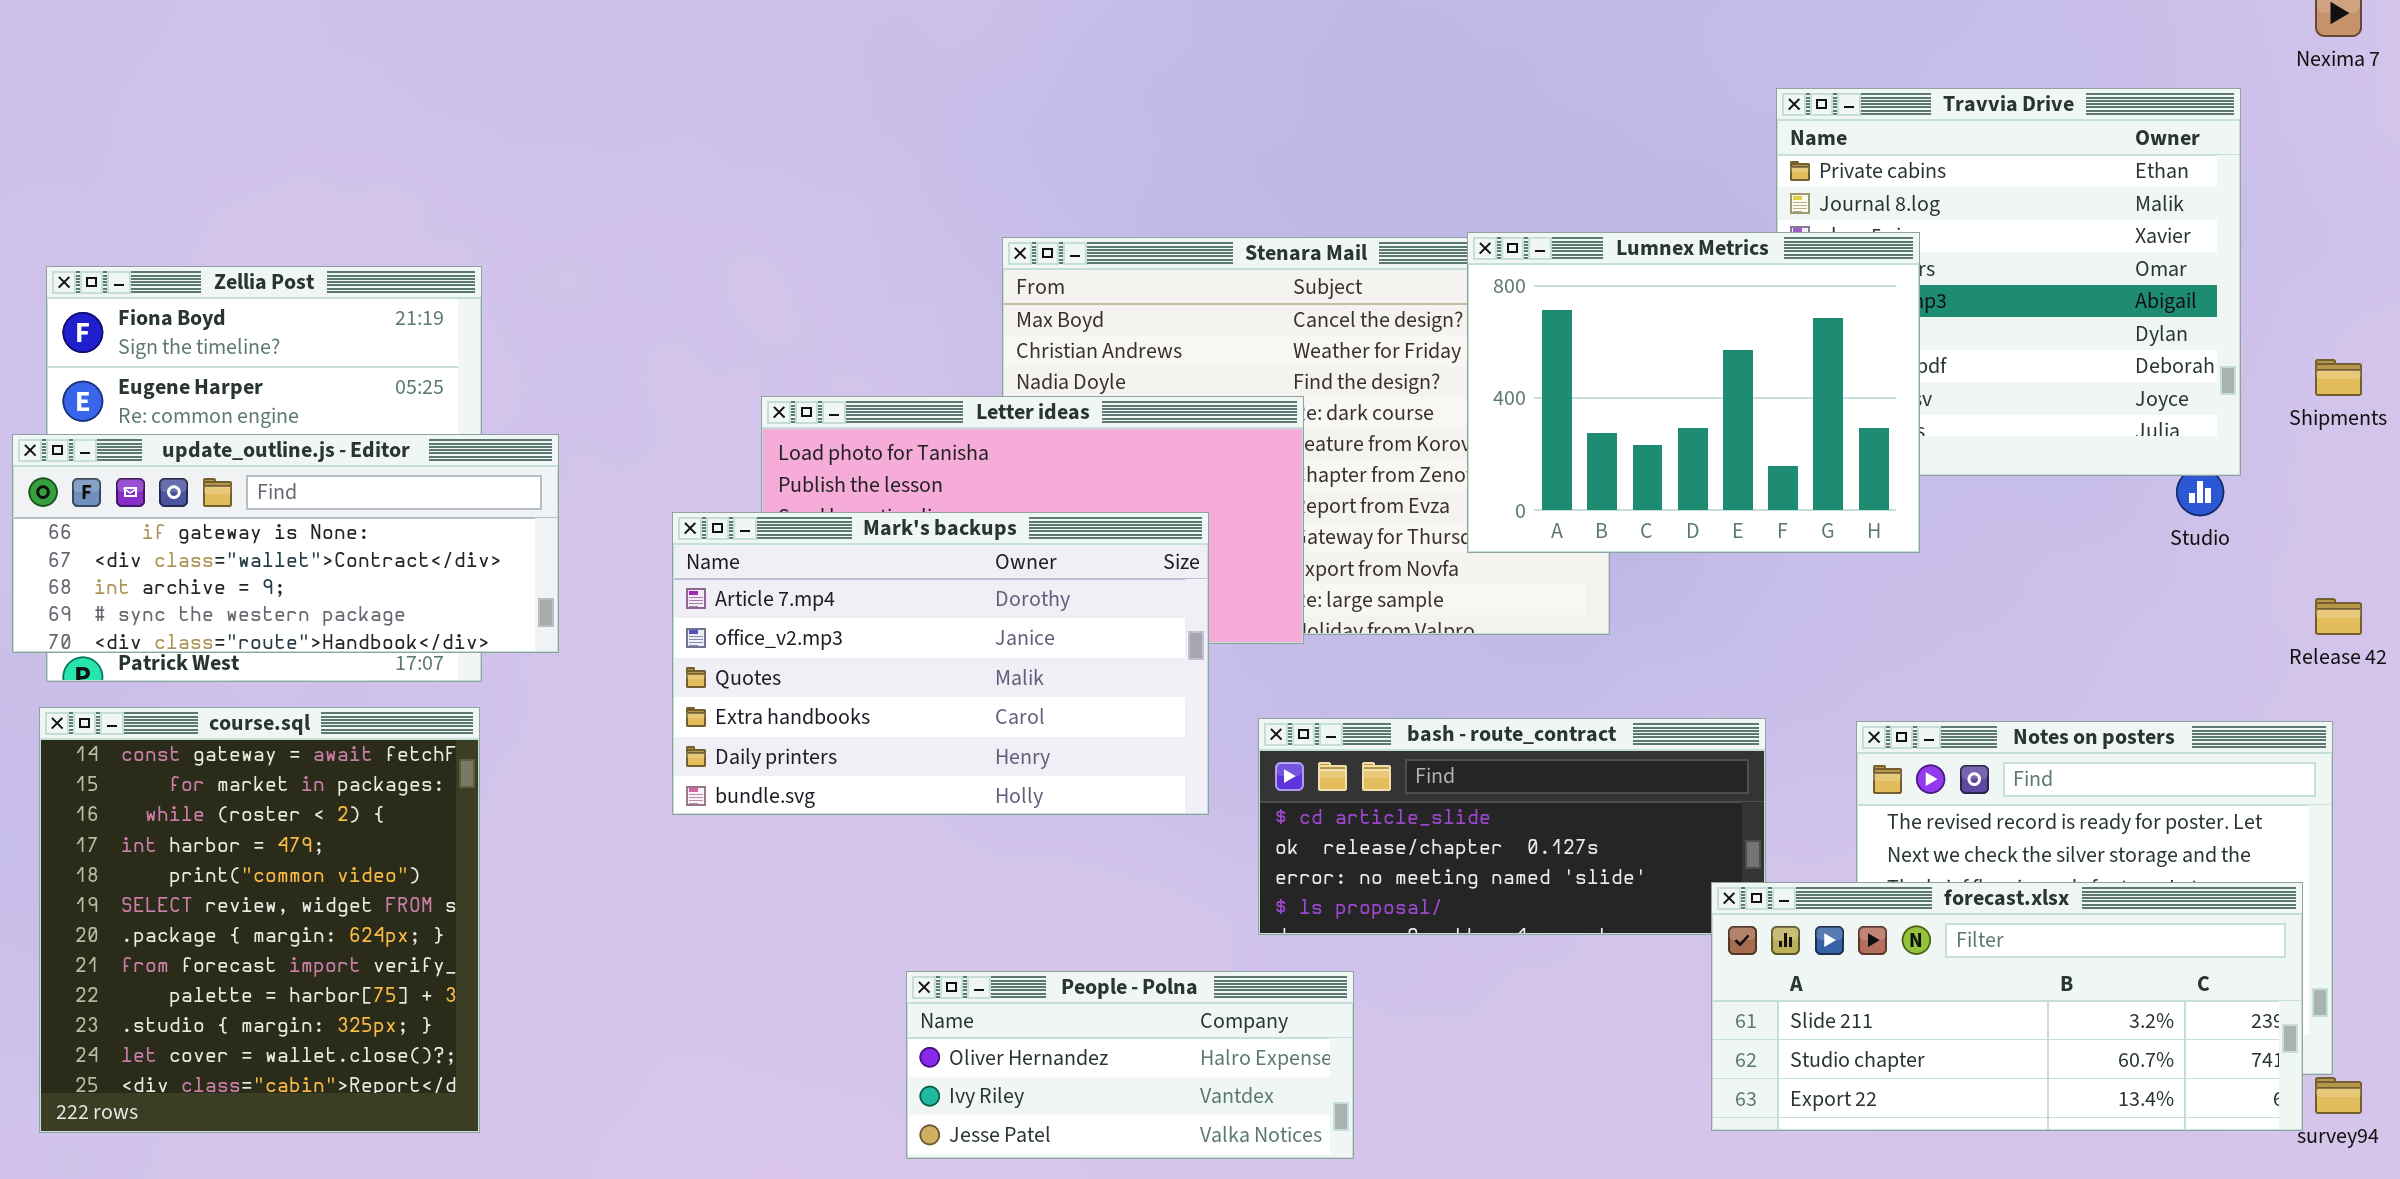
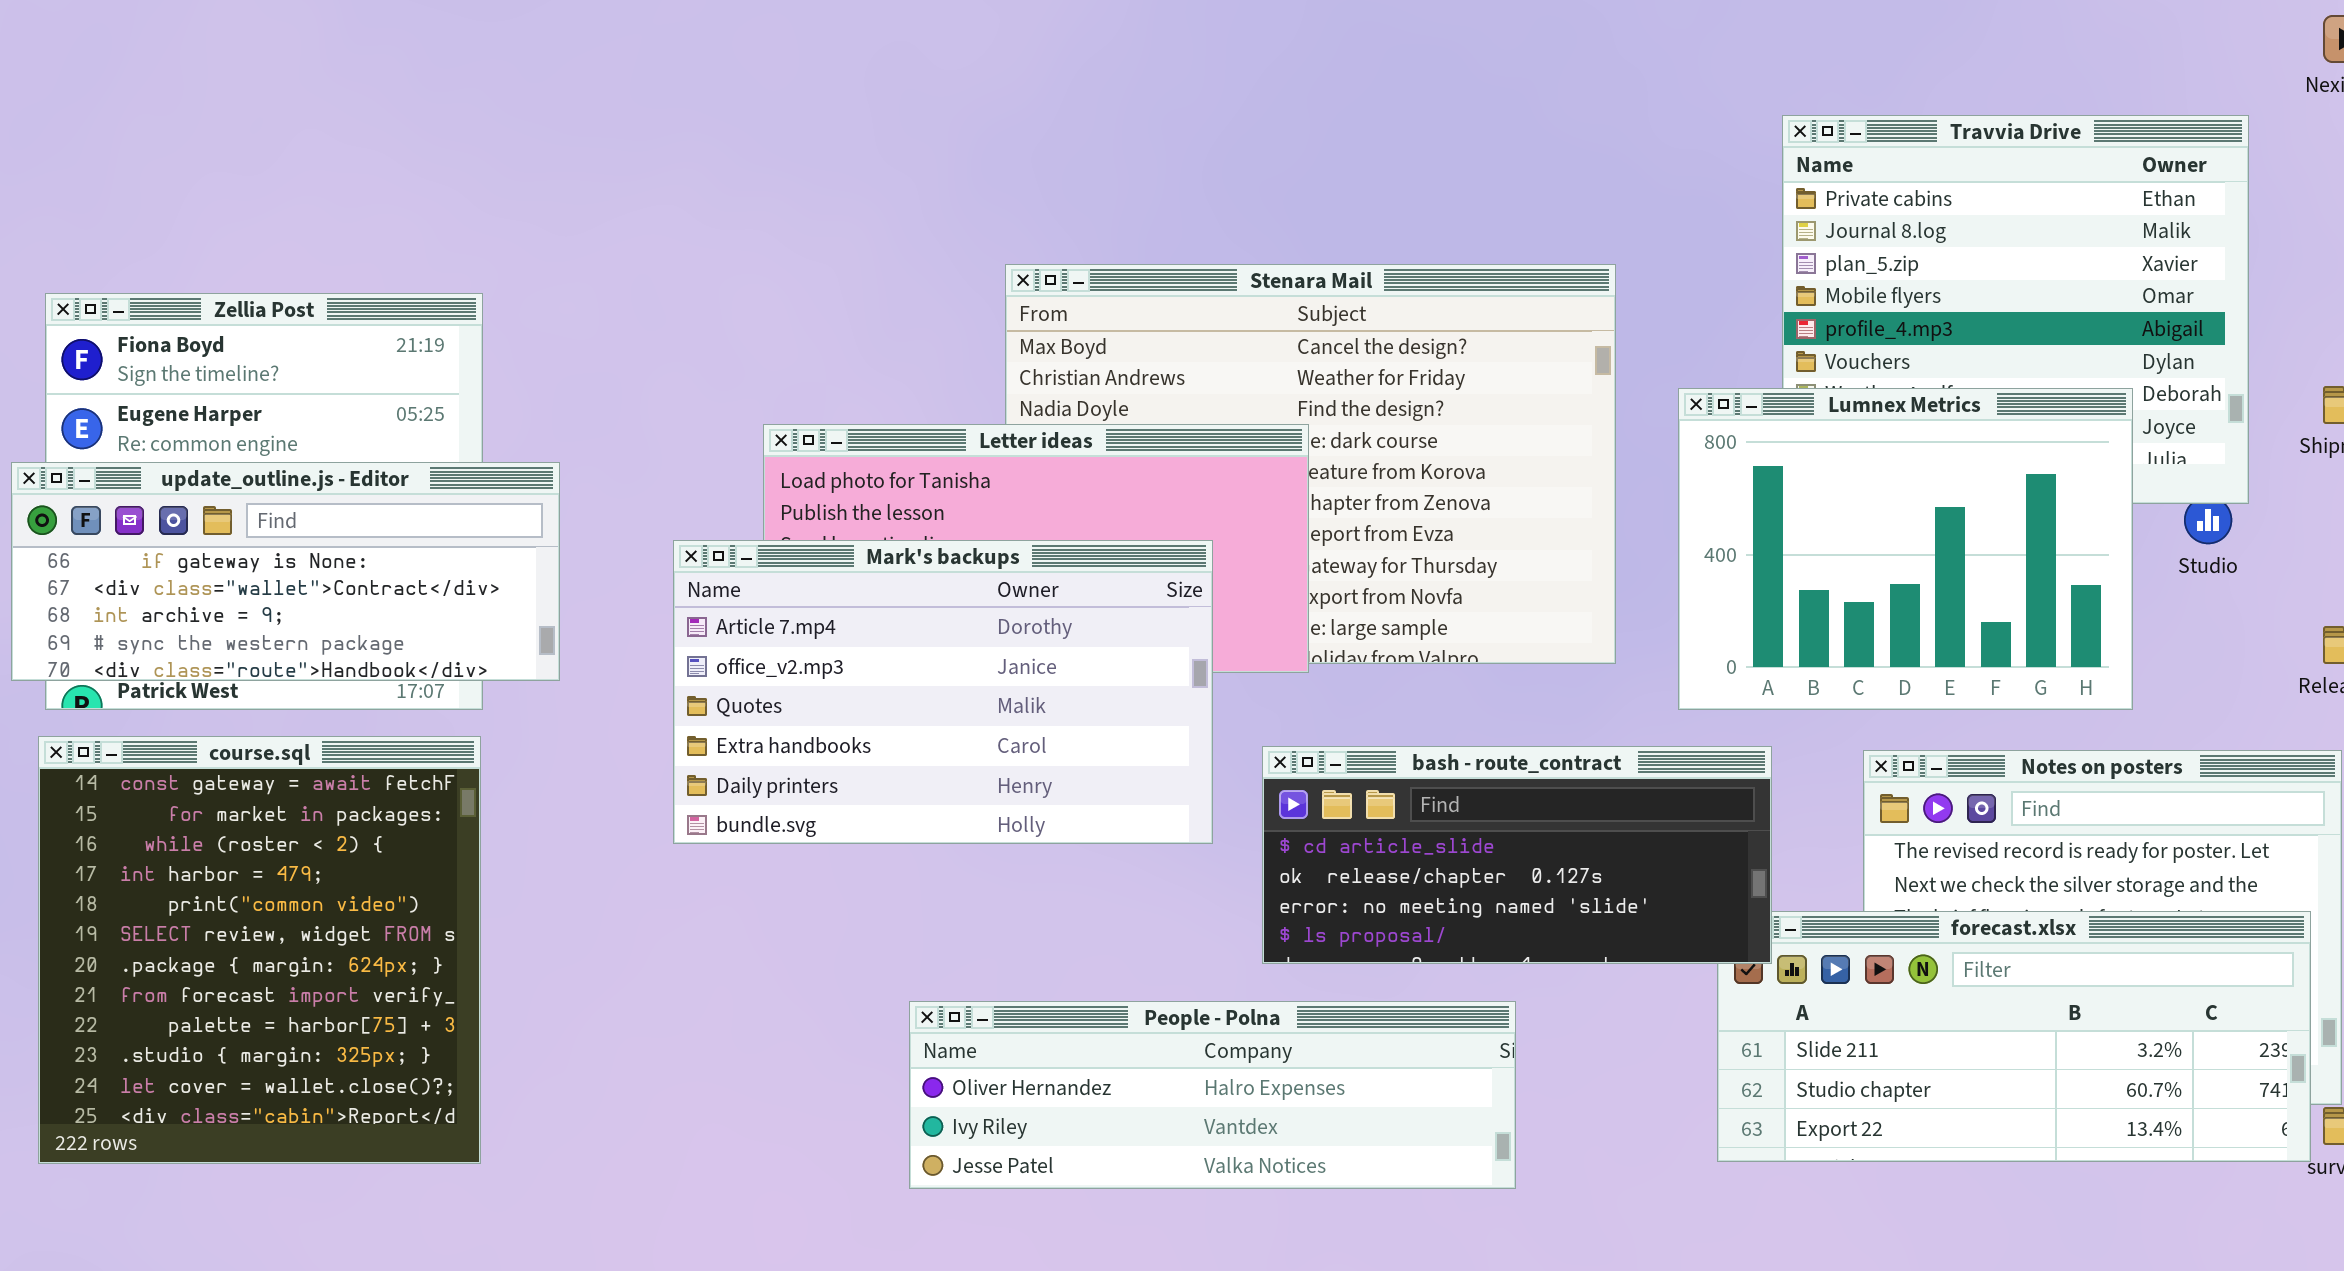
Lumnex Metrics: [1467,232,1920,553] -> [1678,388,2133,710], moved
bash - route_contract: [1258,718,1766,935] -> [1262,746,1772,964], raised
People - Polna: [906,971,1354,1159] -> [909,1001,1516,1189], resized

